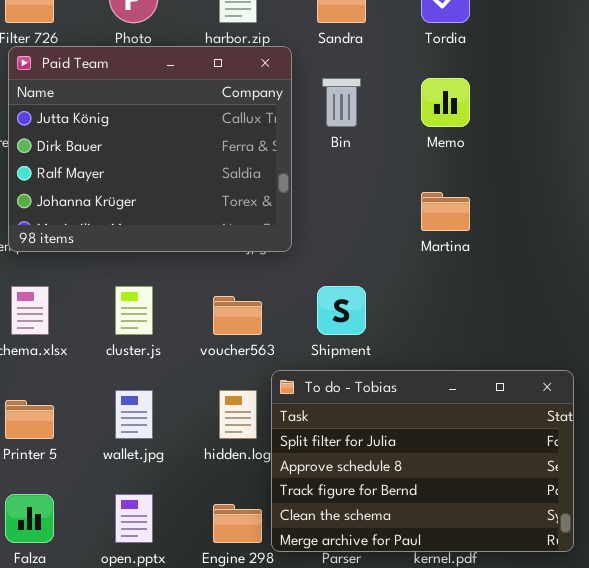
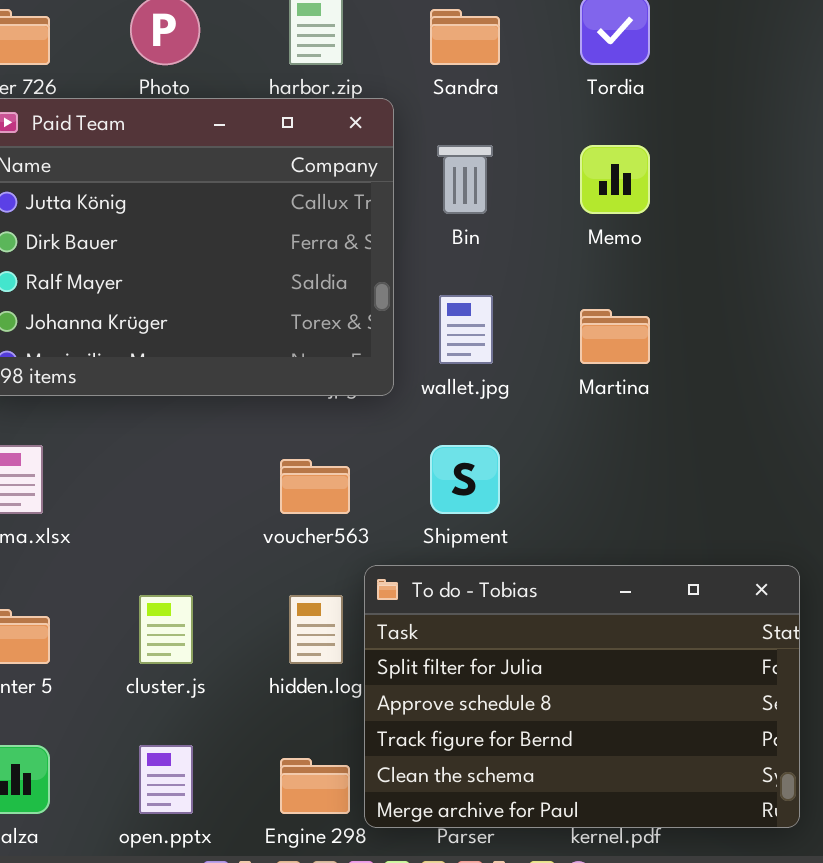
cluster.js: [115,286,153,335] -> [139,595,193,664], moved
wallet.jpg: [115,390,153,439] -> [439,295,493,364], moved

